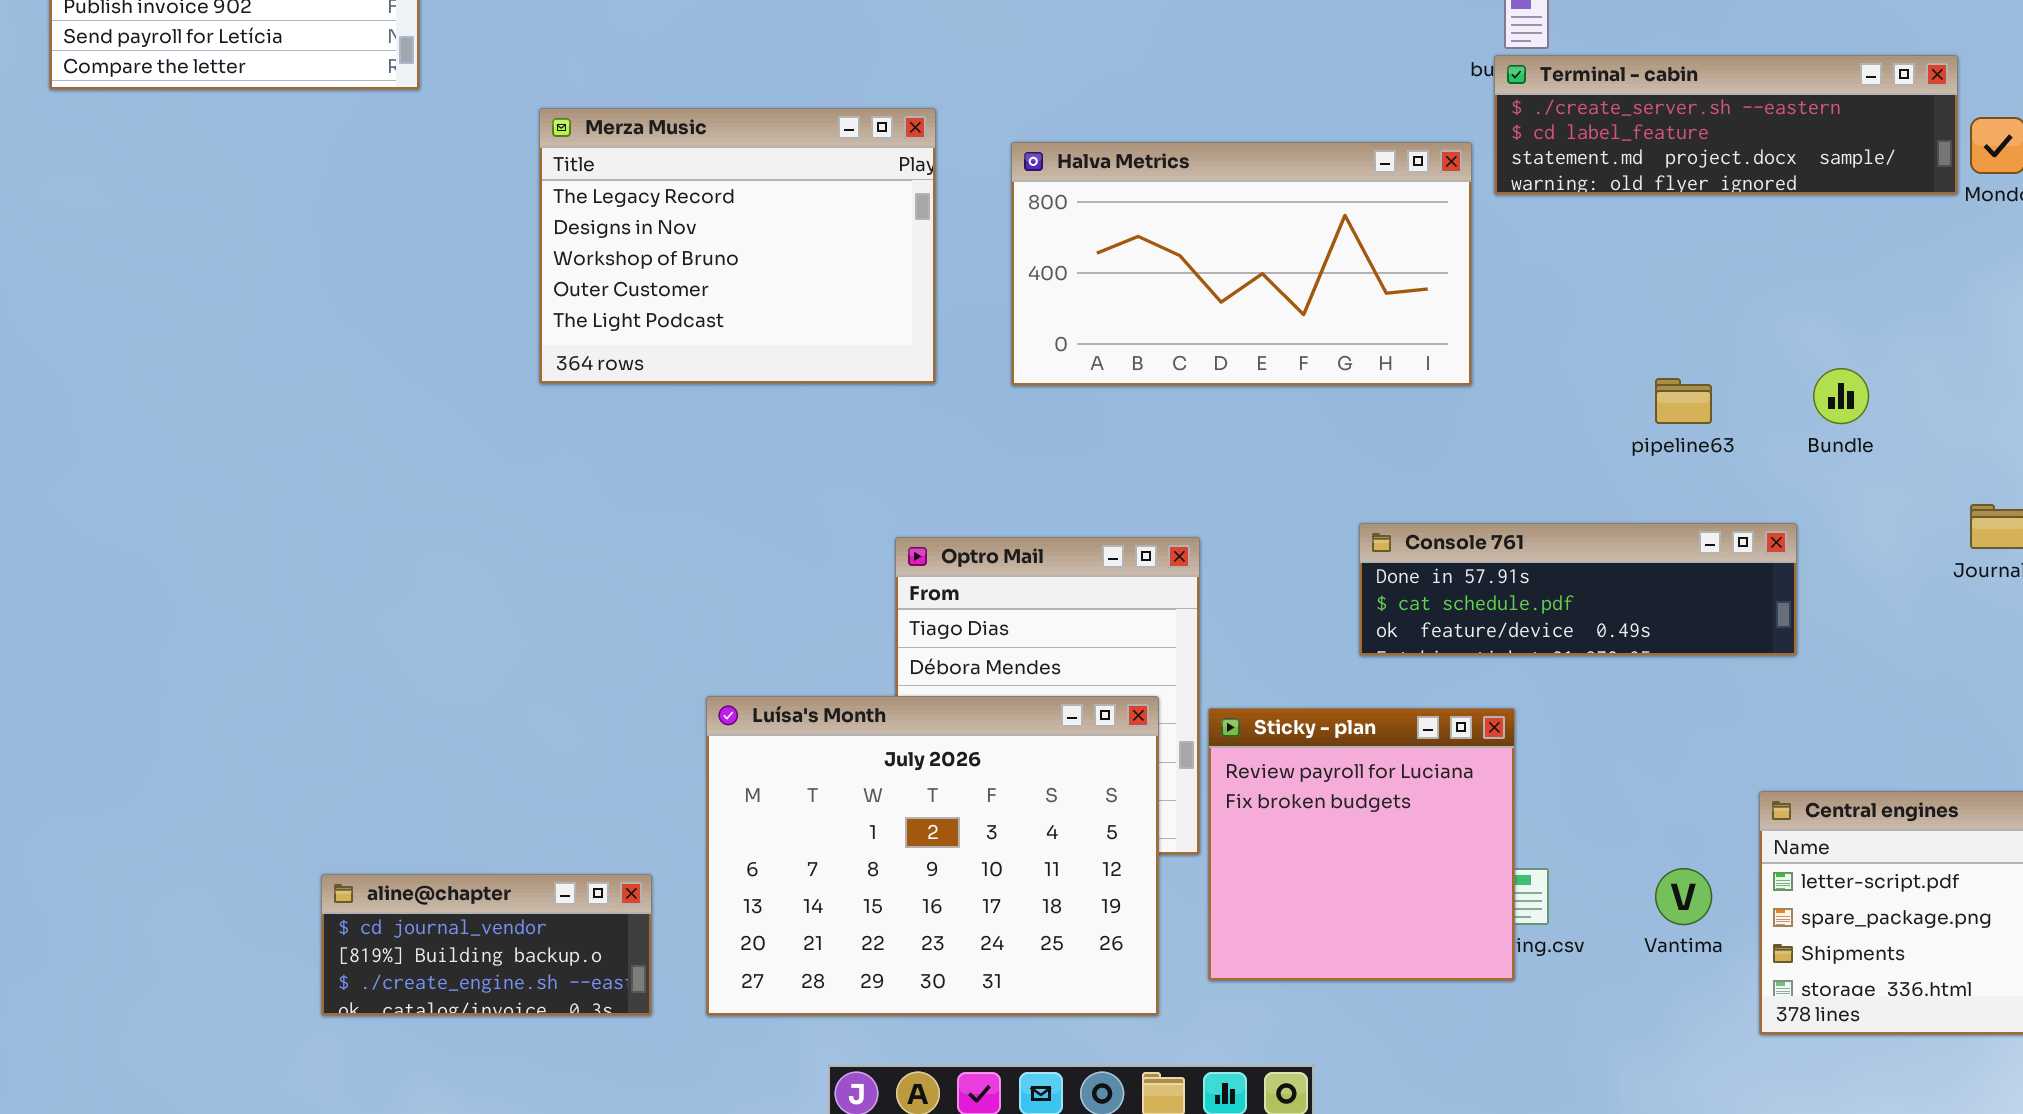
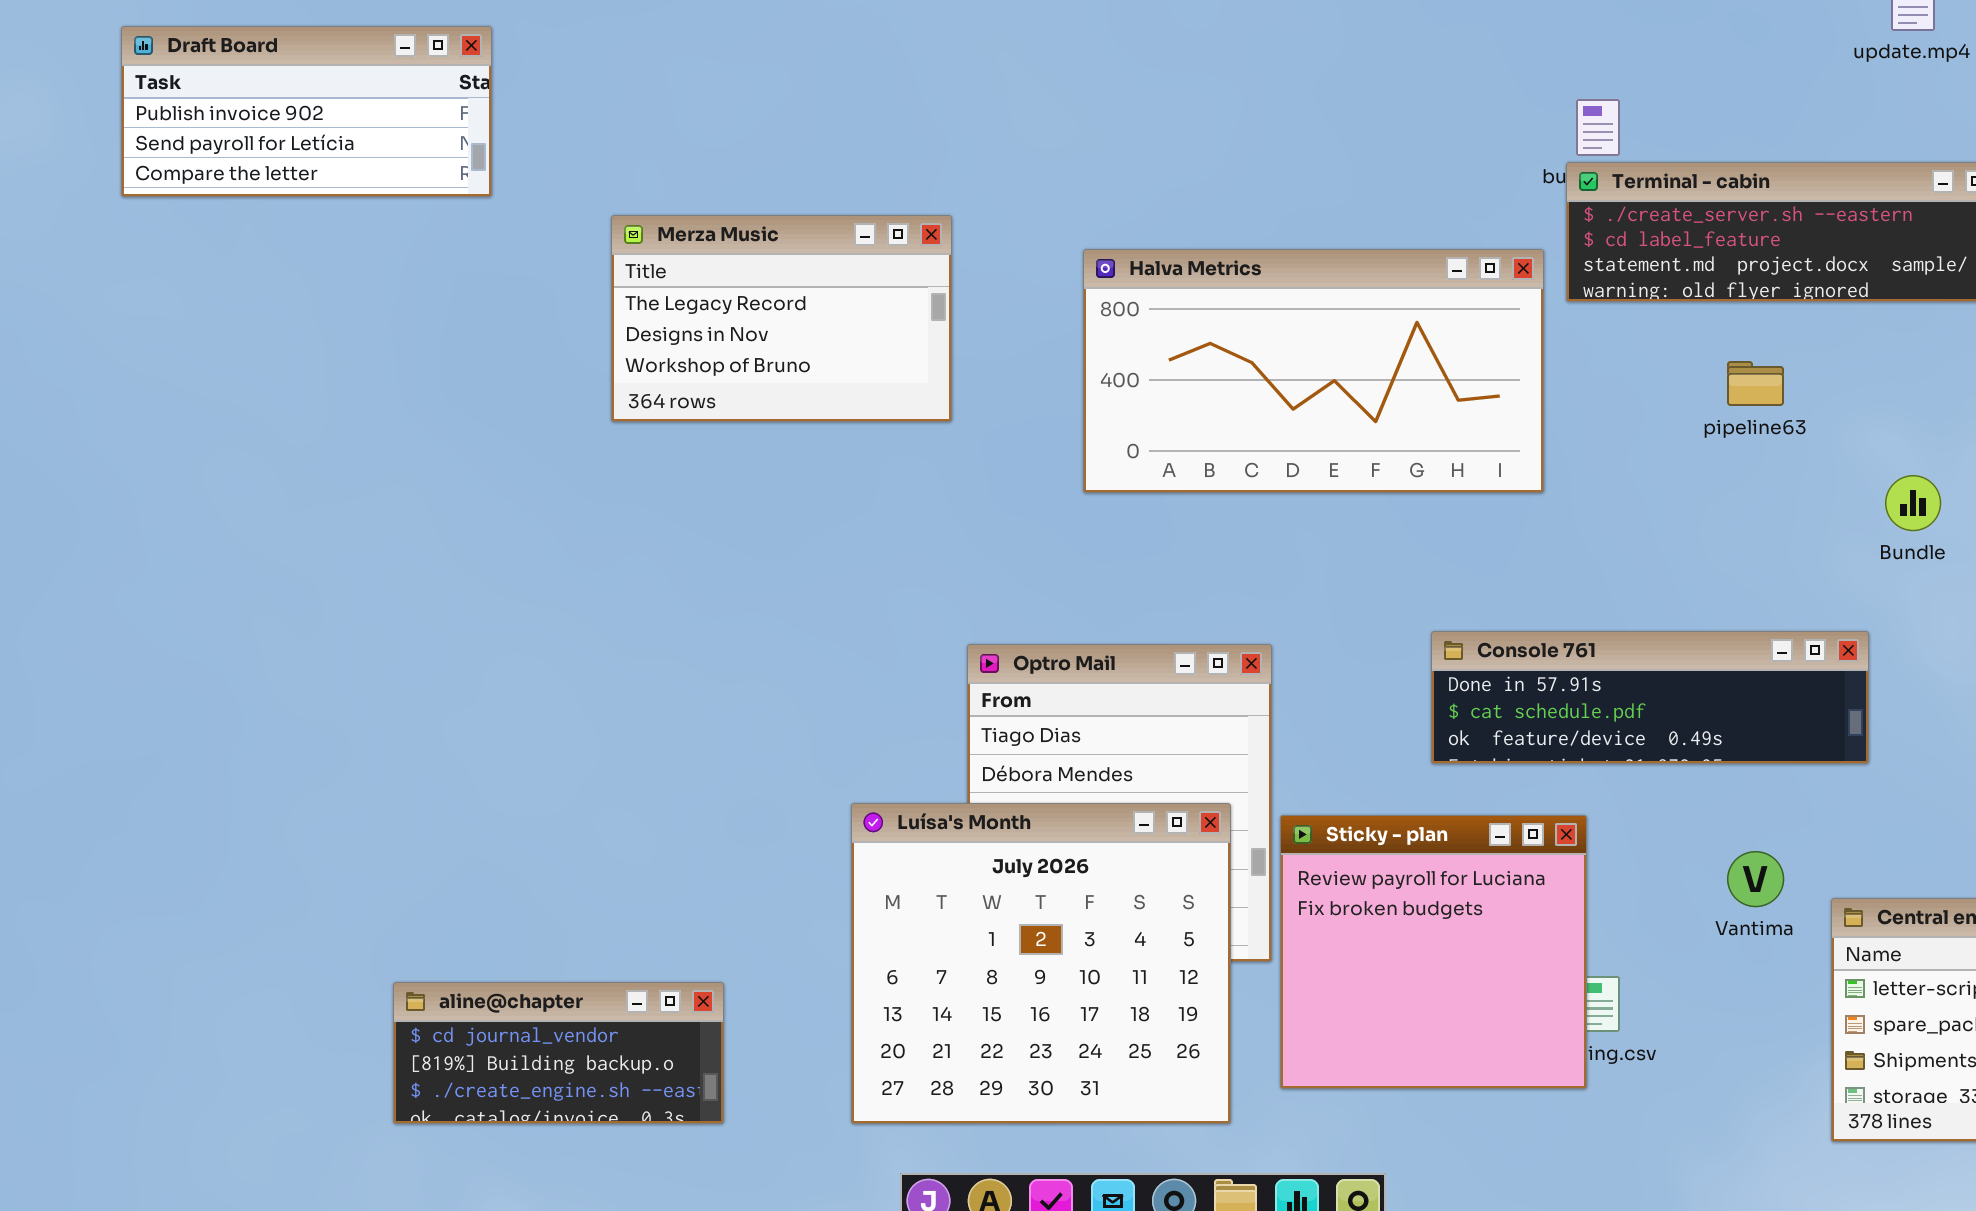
Merza Music: [539,108,936,384] -> [611,215,952,422], resized
pipeline63: [1655,378,1712,424] -> [1727,361,1784,406], moved
Luísa's Month: [706,696,1159,1016] -> [851,803,1231,1124], resized
Vantima: [1655,868,1712,925] -> [1727,851,1784,907], moved

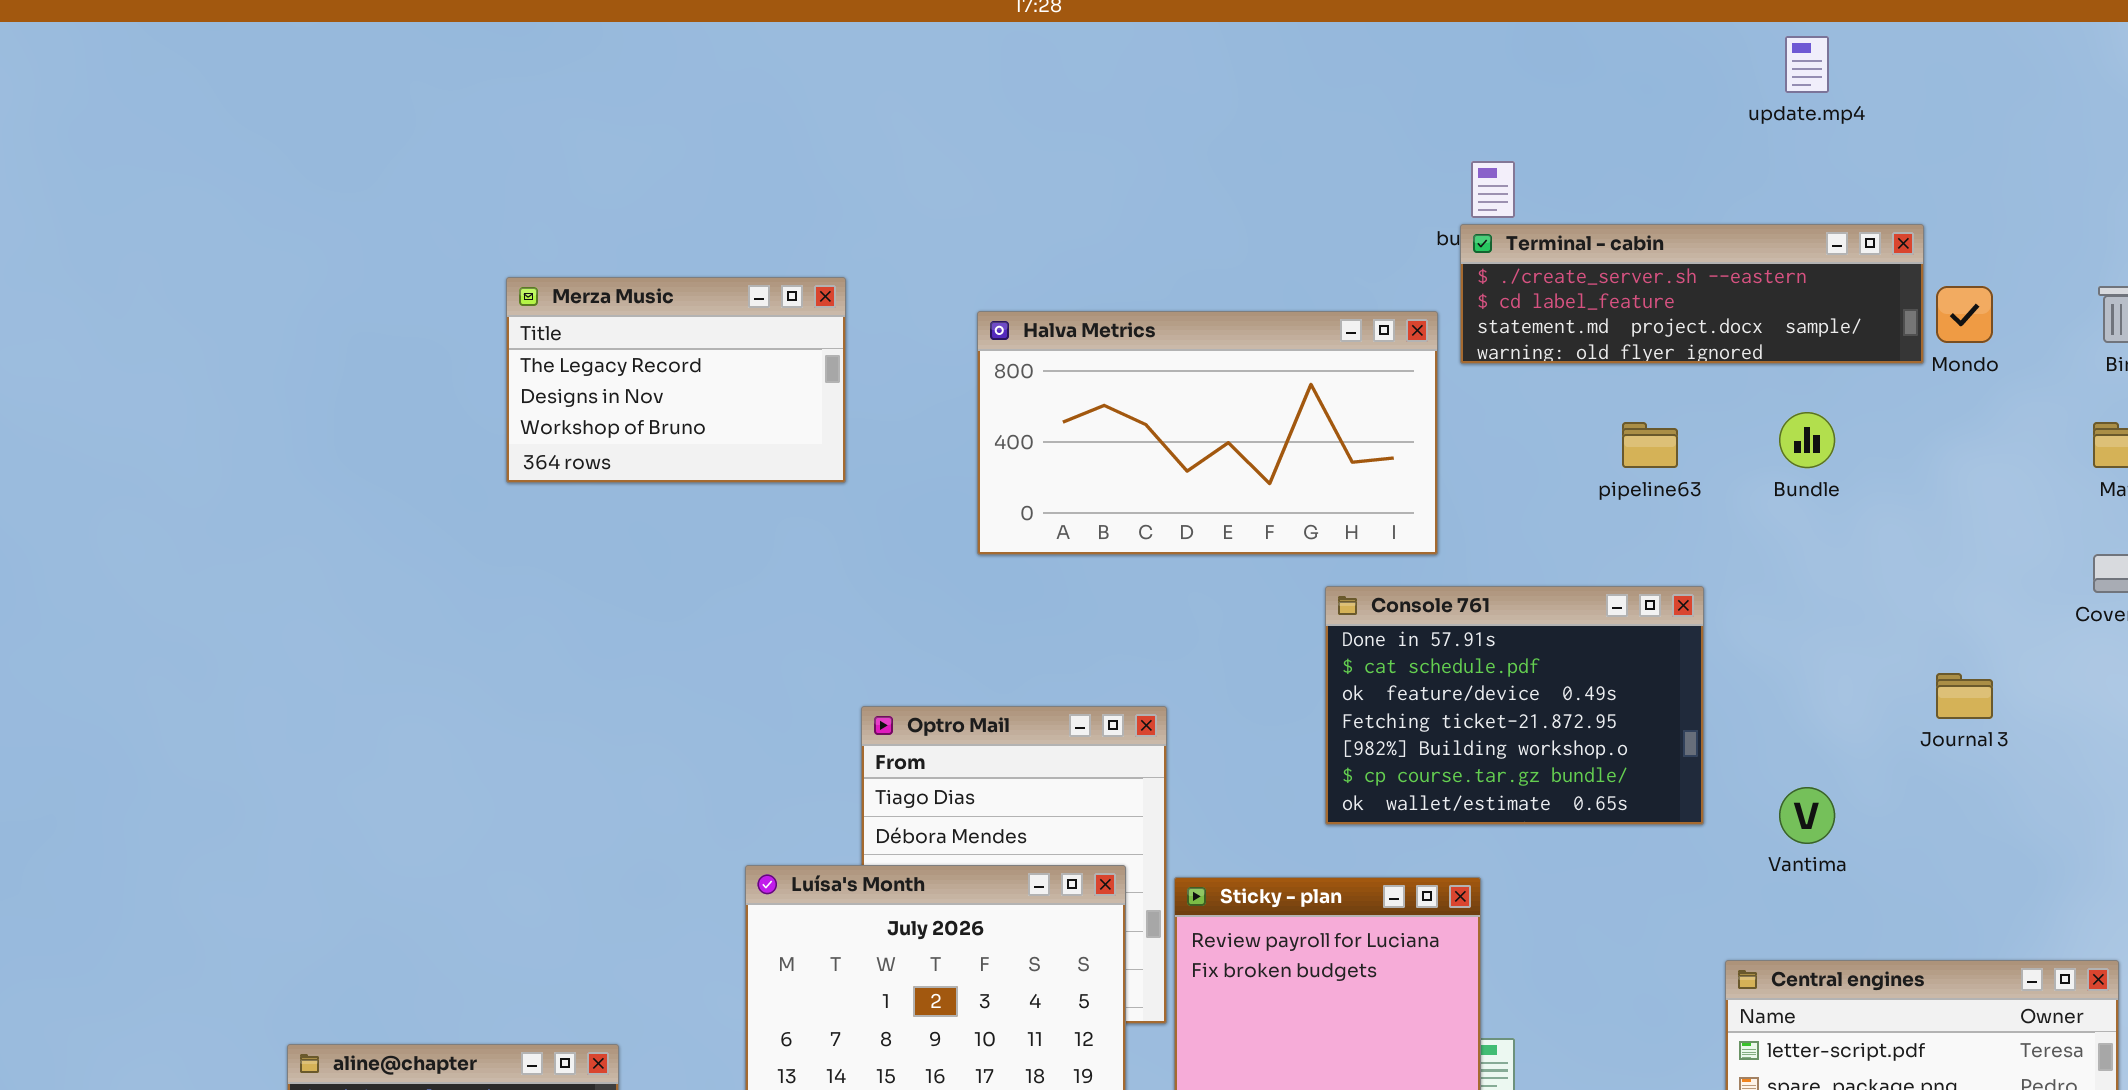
Draft Board: [121,26,492,197] -> none, closed
Bundle: [1885,475,1941,531] -> [1779,412,1835,468], moved
Console 761: [1431,631,1869,764] -> [1325,586,1704,825], resized
Vantima: [1727,851,1784,907] -> [1779,787,1835,844], moved

